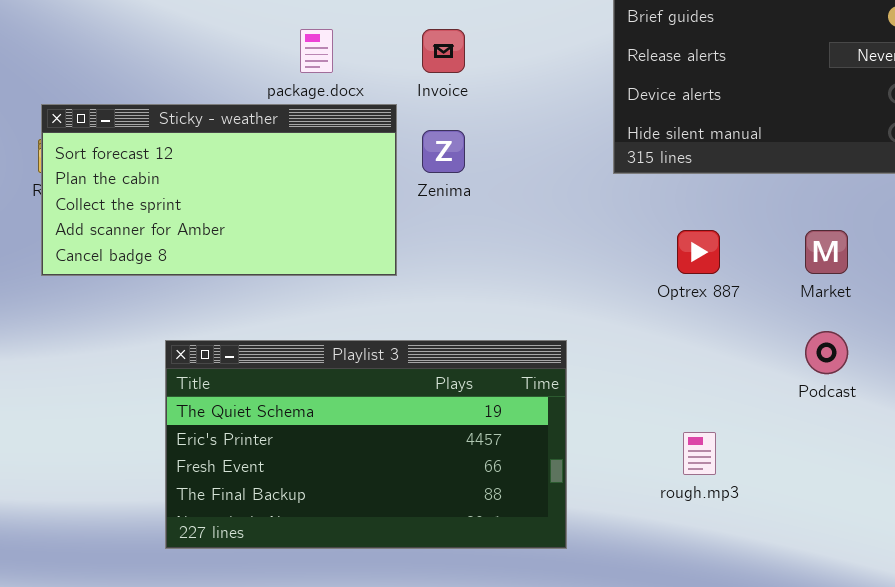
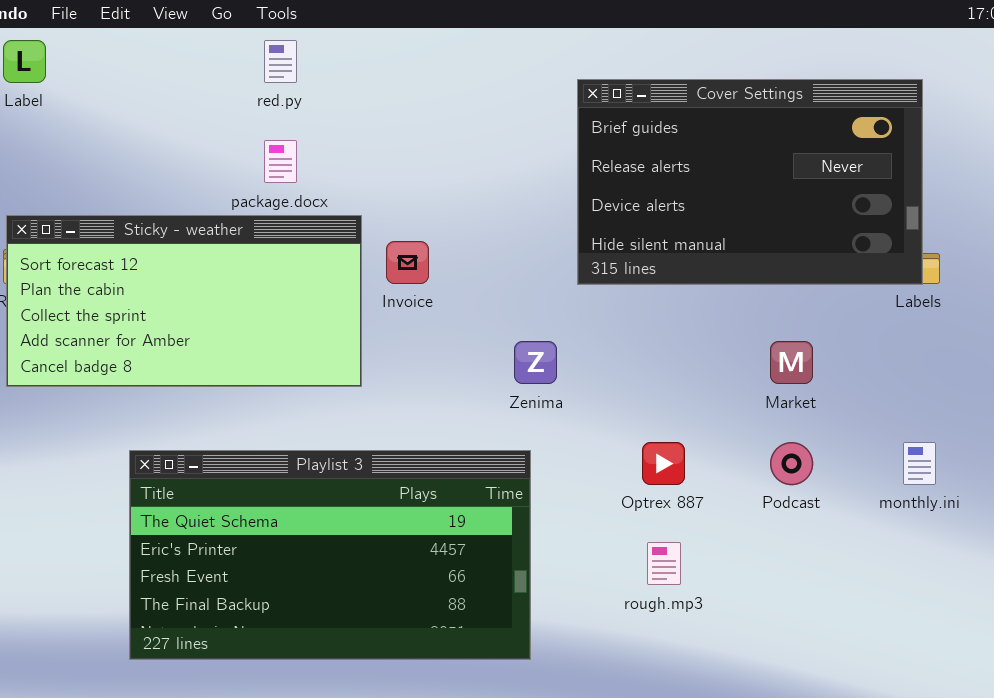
Invoice: [422,29,465,73] -> [386,241,429,284], moved
Zenima: [422,130,465,173] -> [514,341,557,384], moved
Optrex 887: [677,230,720,274] -> [642,442,685,485], moved

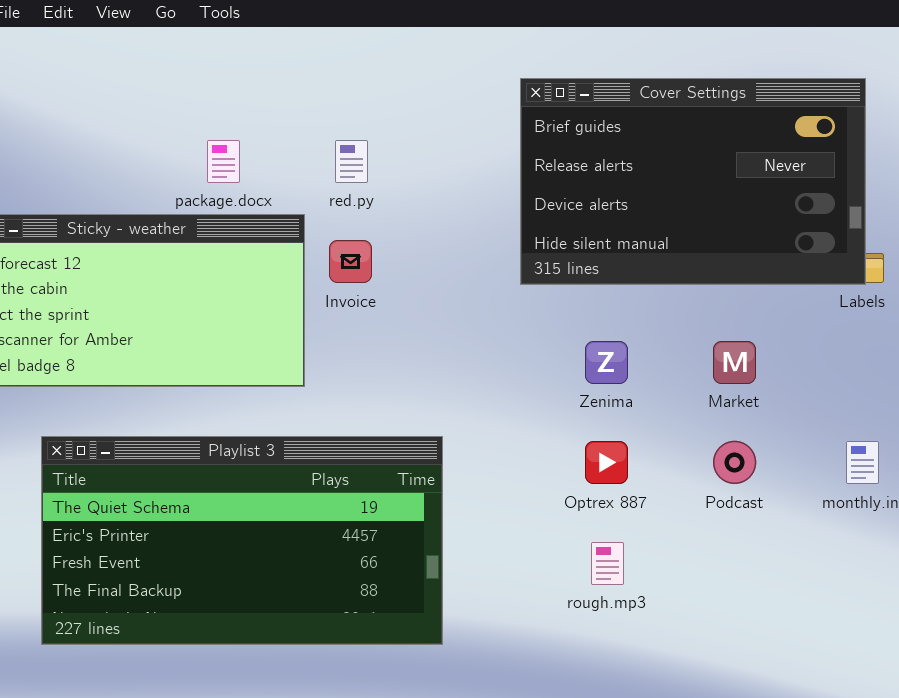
red.py: [264,40,297,83] -> [335,140,368,183], moved
Zenima: [514,341,557,384] -> [585,341,628,384], moved
Playlist 3: [129,450,531,660] -> [41,436,443,645], moved

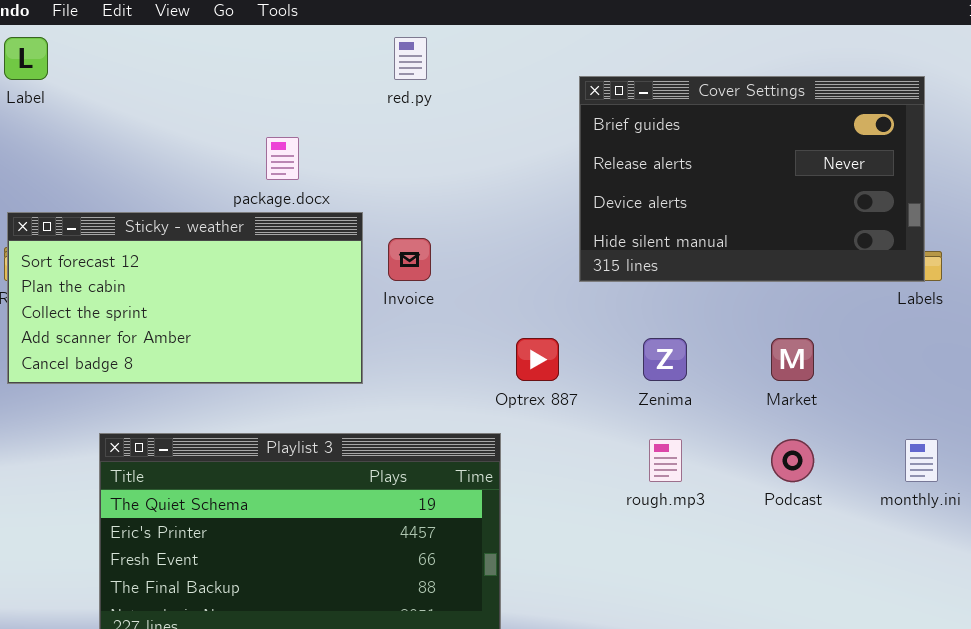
red.py: [335,140,368,183] -> [394,37,427,80], moved
Optrex 887: [585,441,628,484] -> [516,338,559,381], moved
rough.mp3: [591,542,624,585] -> [649,439,682,482], moved

